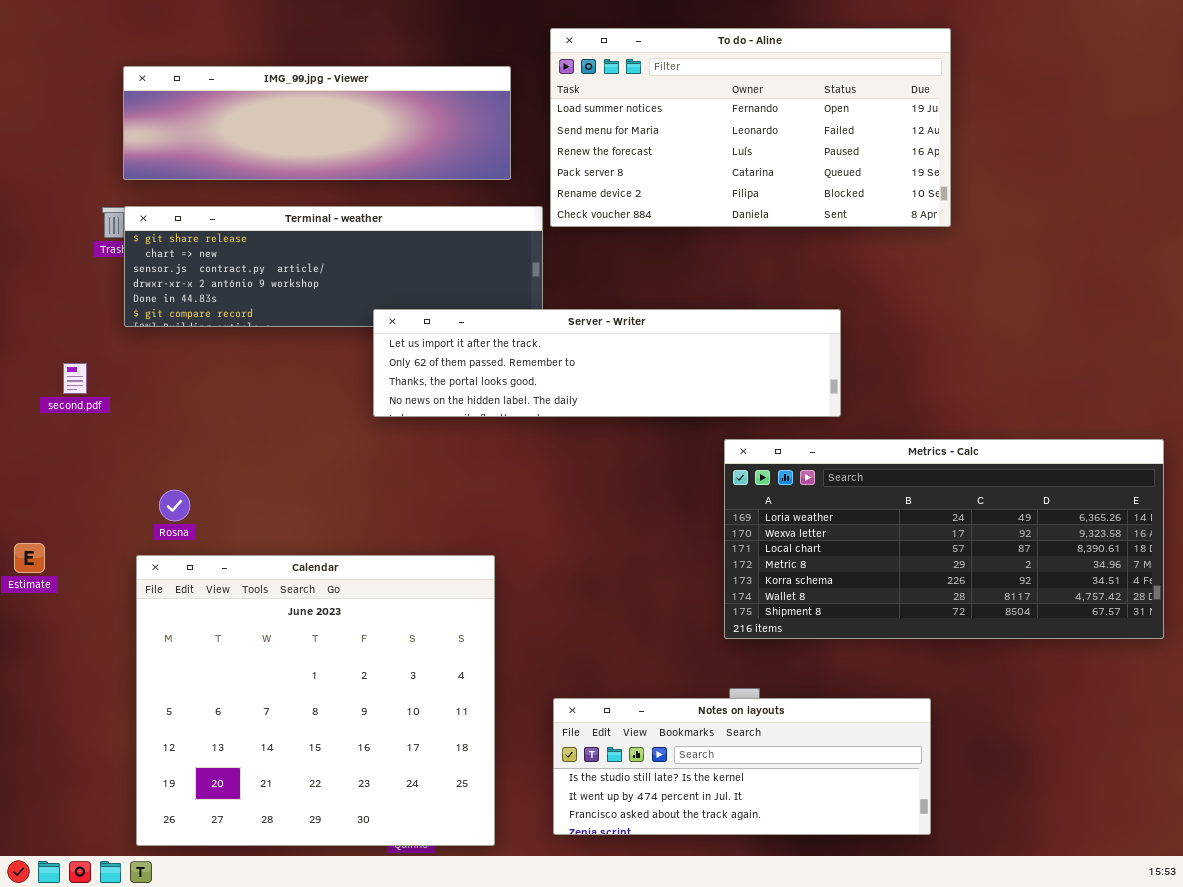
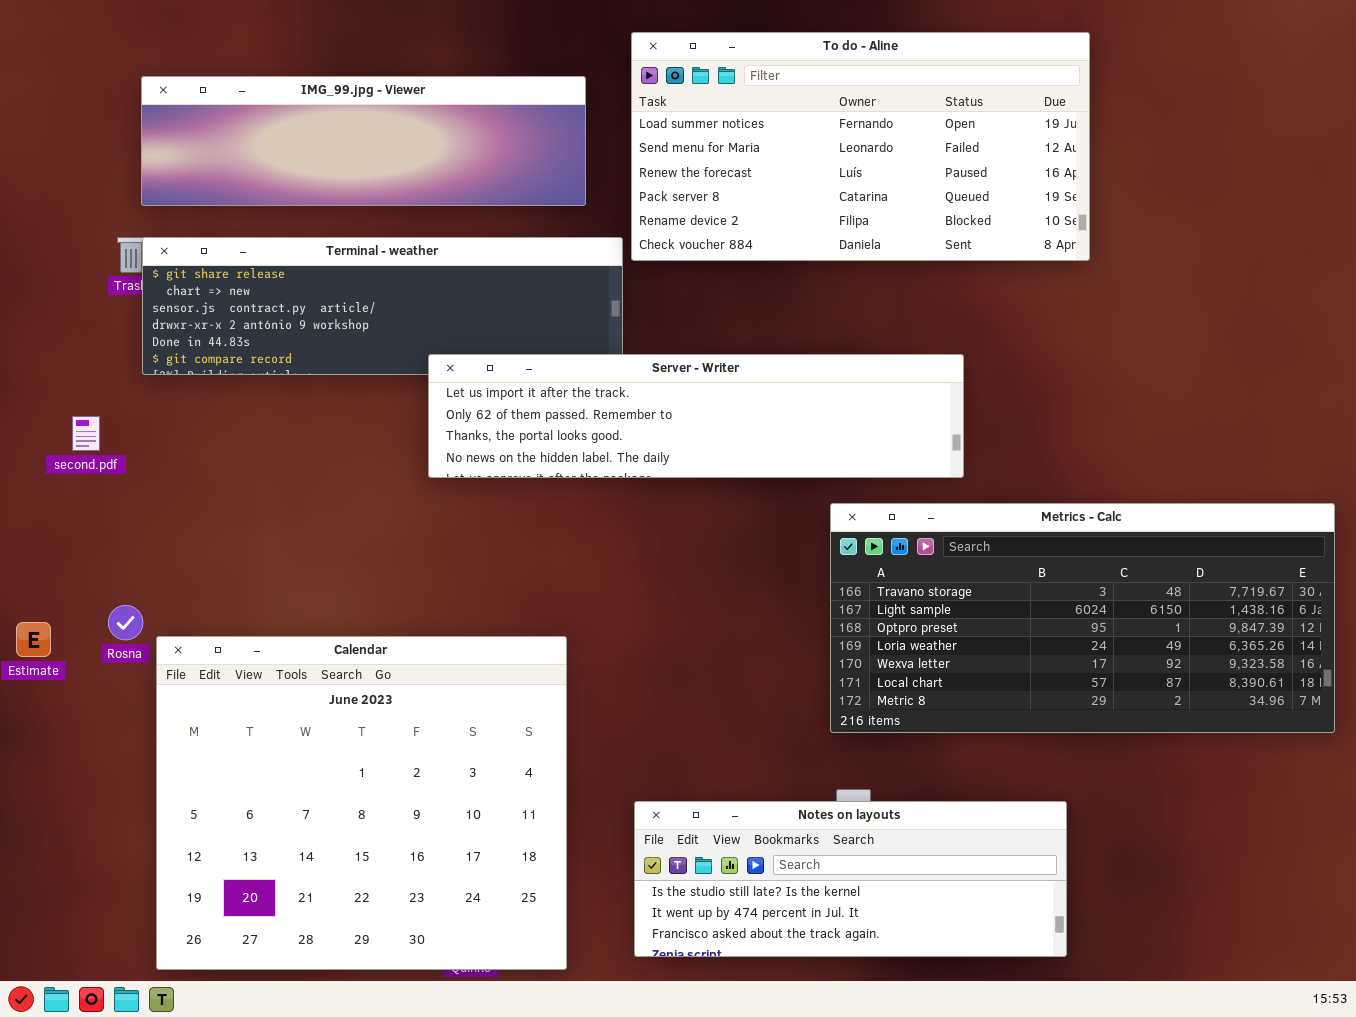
Metrics - Calc: [724,439,1164,639] -> [830,503,1335,733], scrolled up 3 rows
Rosna: [159,490,190,521] -> [108,605,143,640], moved

